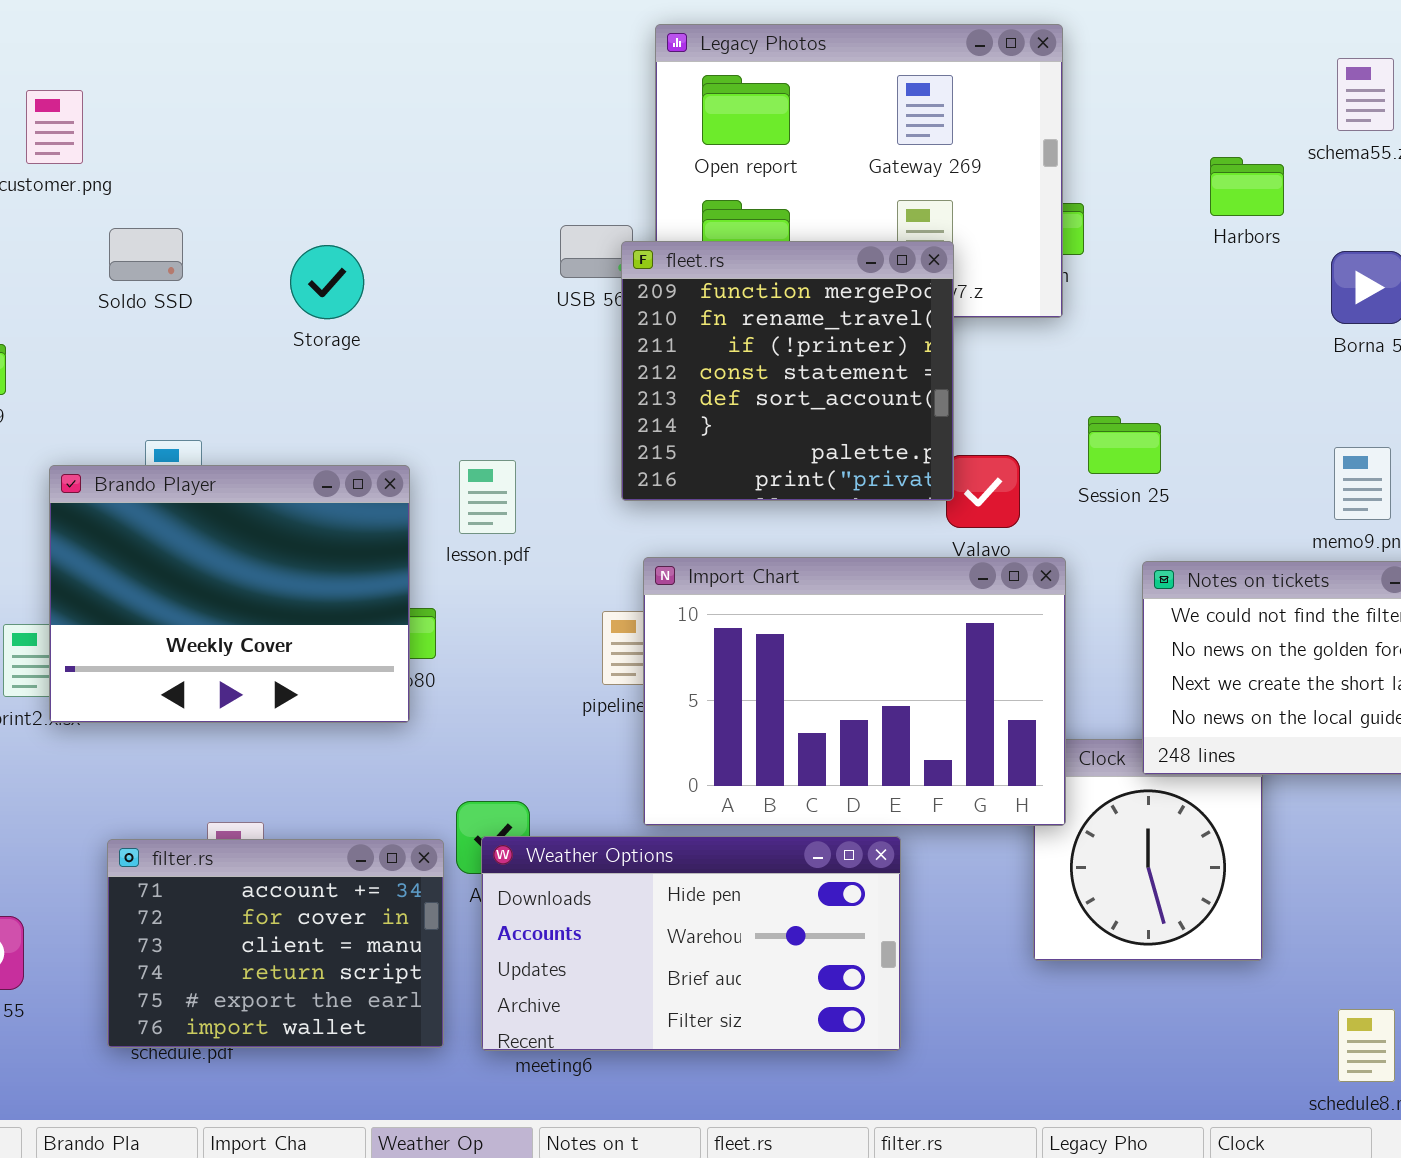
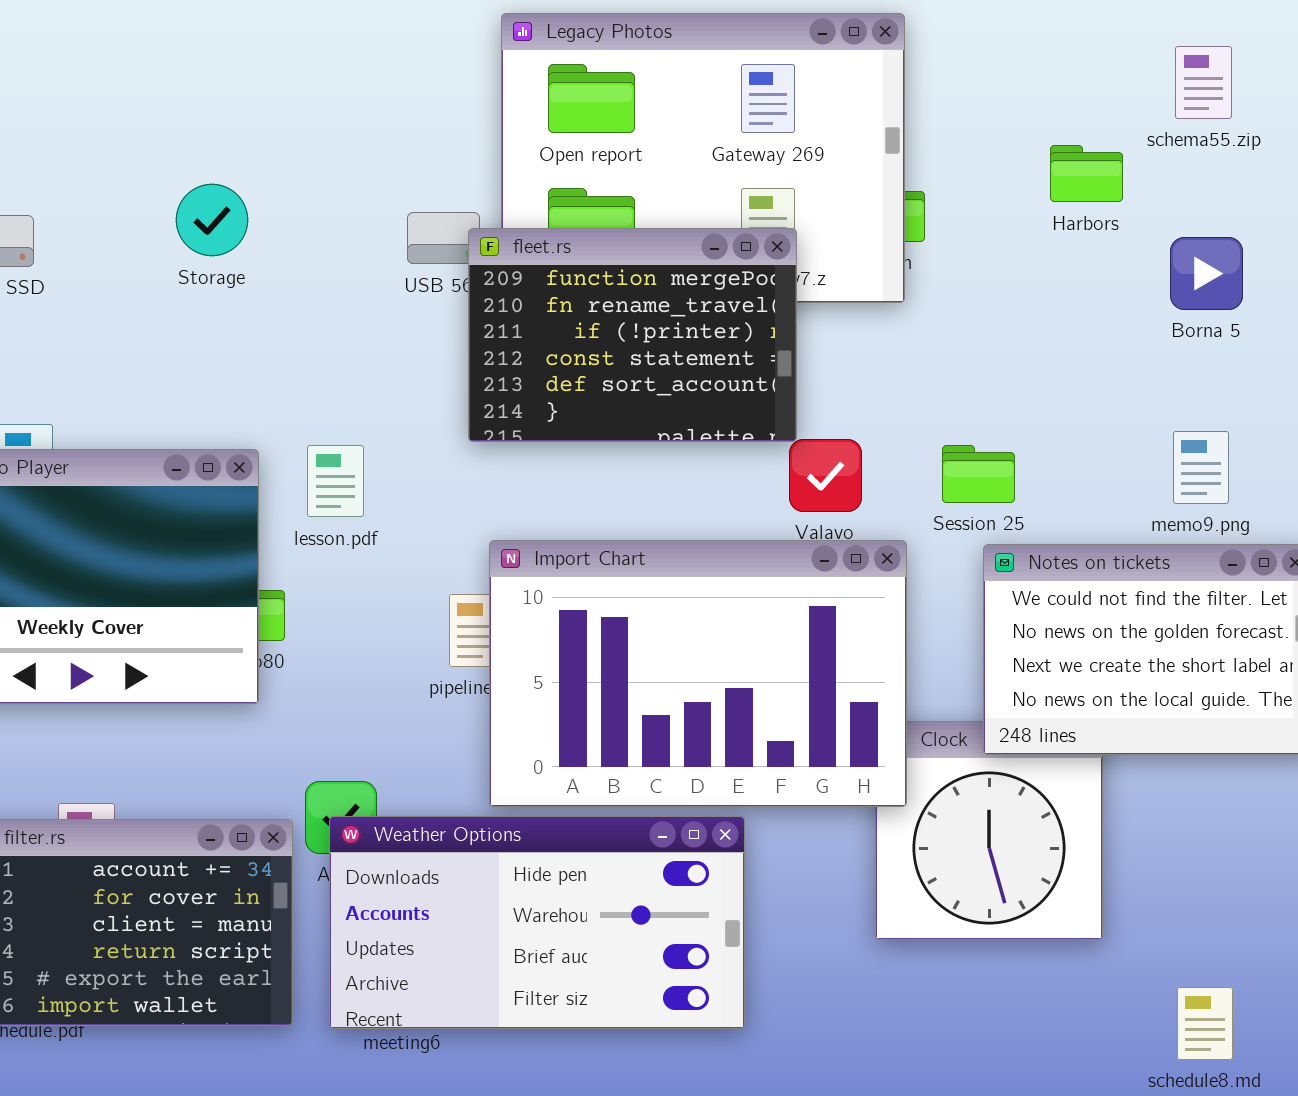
fleet.rs: [621,241,954,501] -> [468,228,797,442], resized
Storage: [290,245,364,319] -> [176,184,248,256], moved
Session 25: [1088,416,1161,474] -> [942,445,1015,503], moved

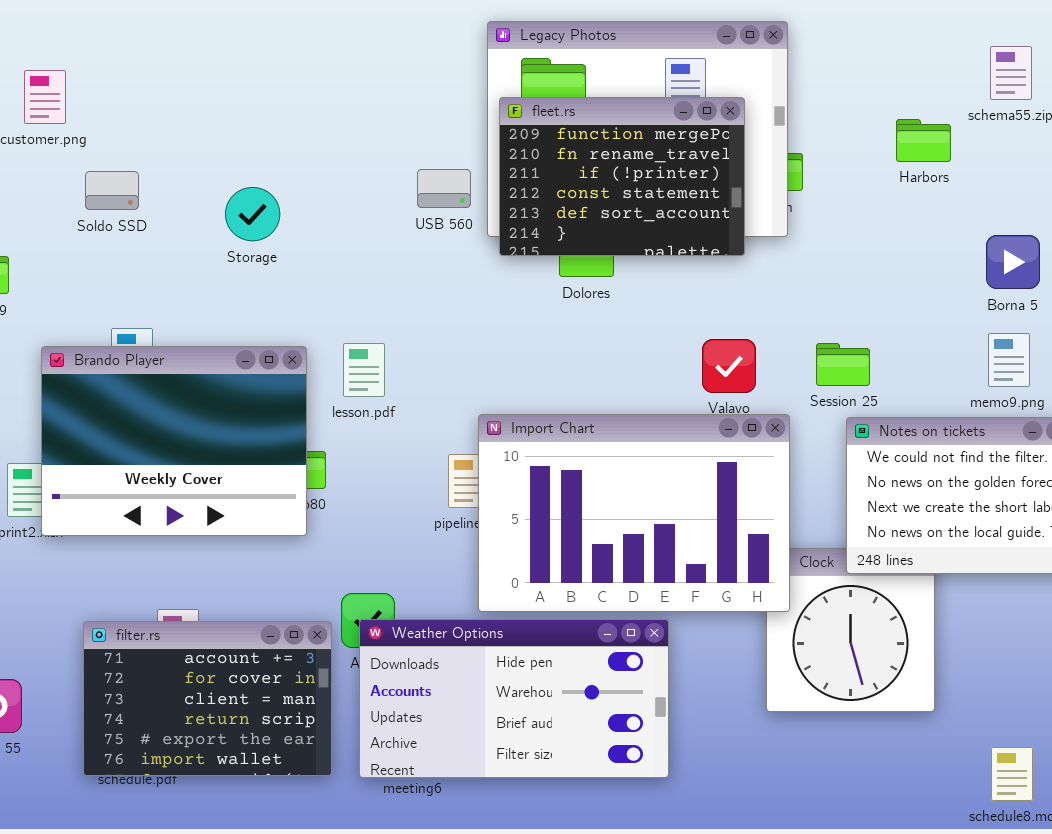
Storage: [176,184,248,256] -> [225,187,280,241], moved
fleet.rs: [468,228,797,442] -> [499,97,745,256], moved
Borna 5: [1170,237,1243,310] -> [986,235,1040,289], moved

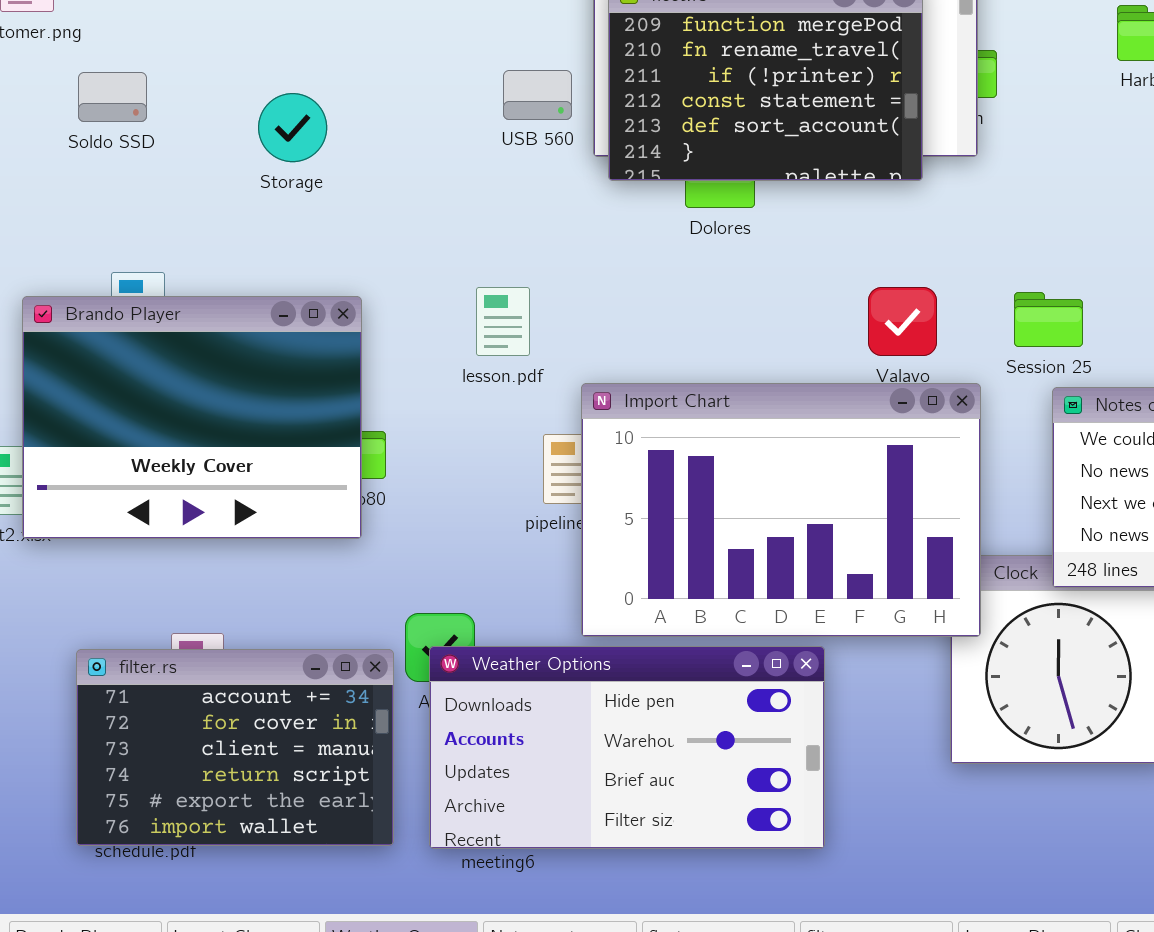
lesson.pdf: [343,343,385,397] -> [476,287,530,356], moved

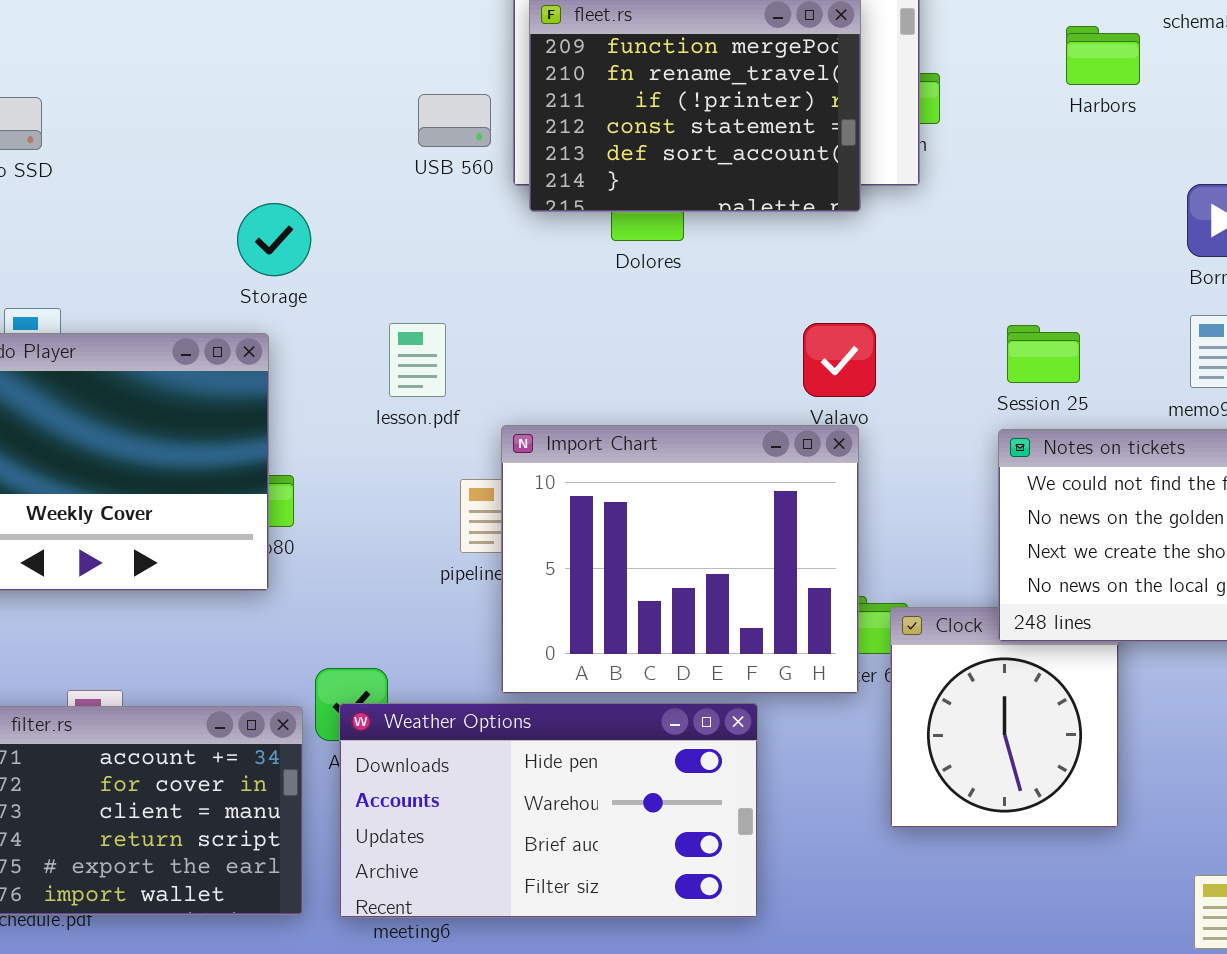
Storage: [258,93,327,162] -> [237,203,311,276], moved
Session 25: [1014,292,1083,347] -> [1007,325,1080,383], moved
Import Chart: [581,383,981,637] -> [501,425,859,694], resized

